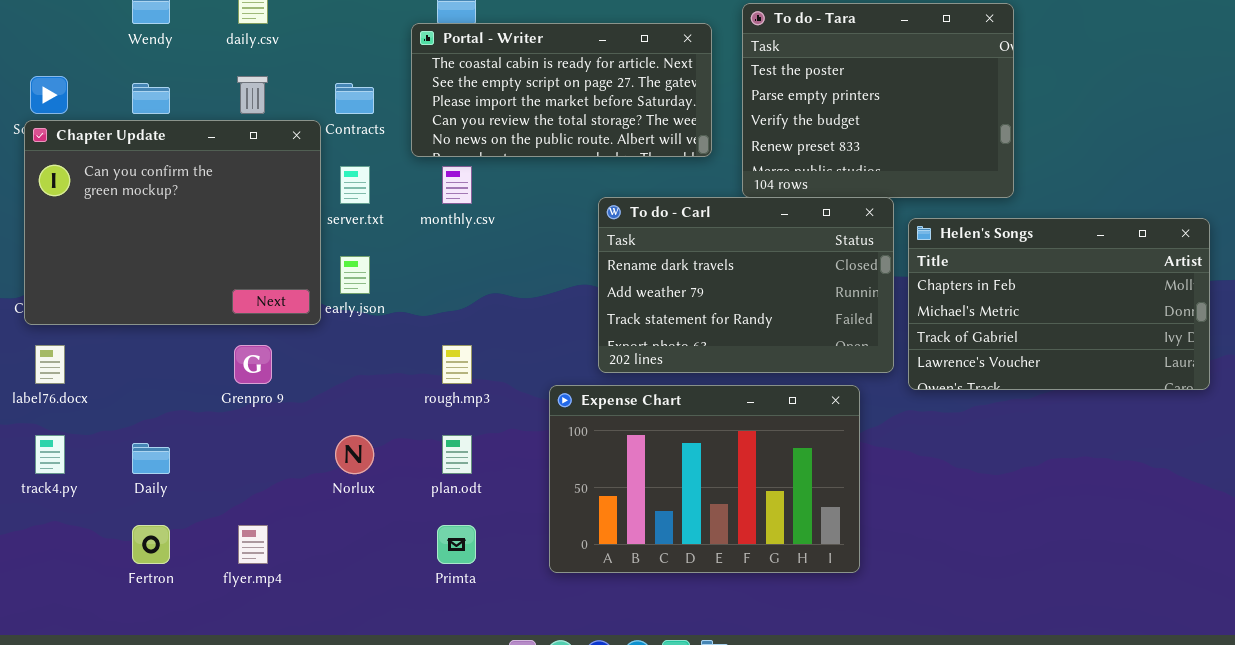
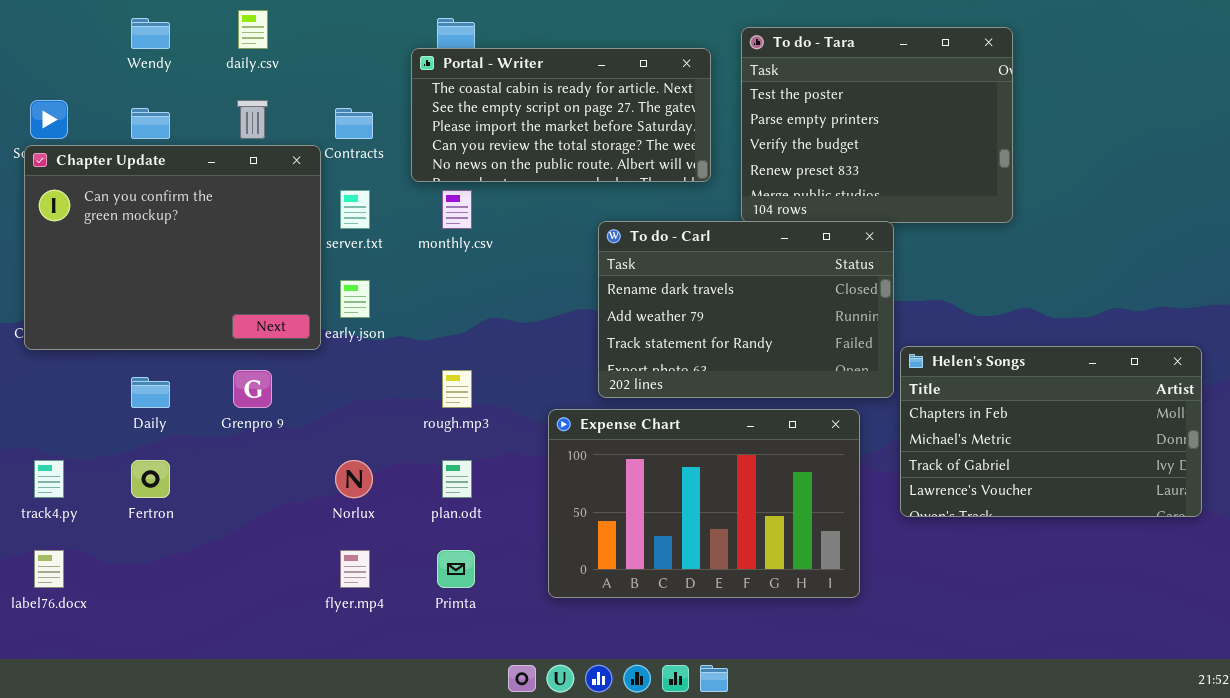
Helen's Songs: [908,218,1210,390] -> [900,346,1202,517], moved
label76.docx: [35,345,65,384] -> [34,550,64,588], moved
Daily: [132,443,170,474] -> [131,377,170,408], moved
Fertron: [132,525,170,564] -> [131,460,170,498], moved
flyer.mp4: [238,525,268,564] -> [340,550,370,588], moved

